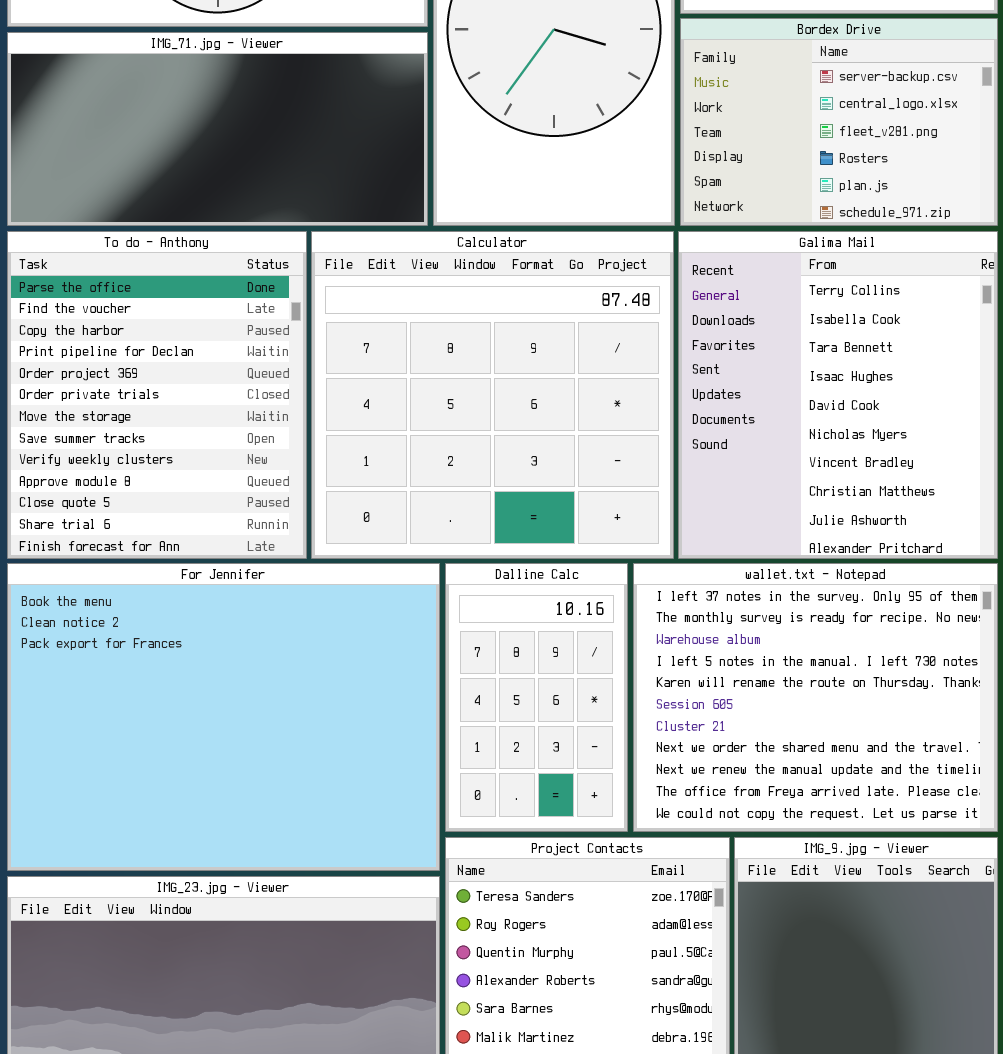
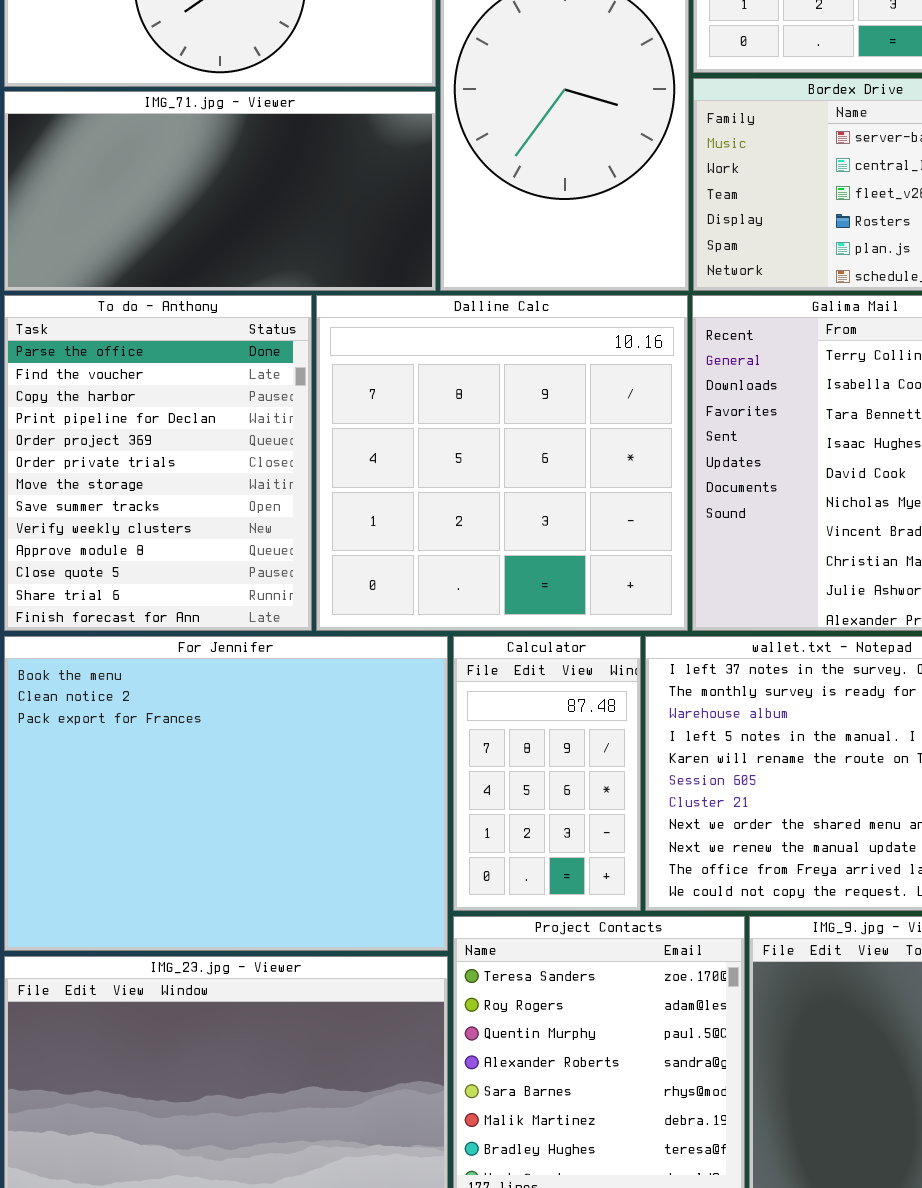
Calculator: [311,231,674,559] -> [453,636,641,911], moved, resized
Dalline Calc: [445,563,628,832] -> [316,295,688,631], moved, resized

